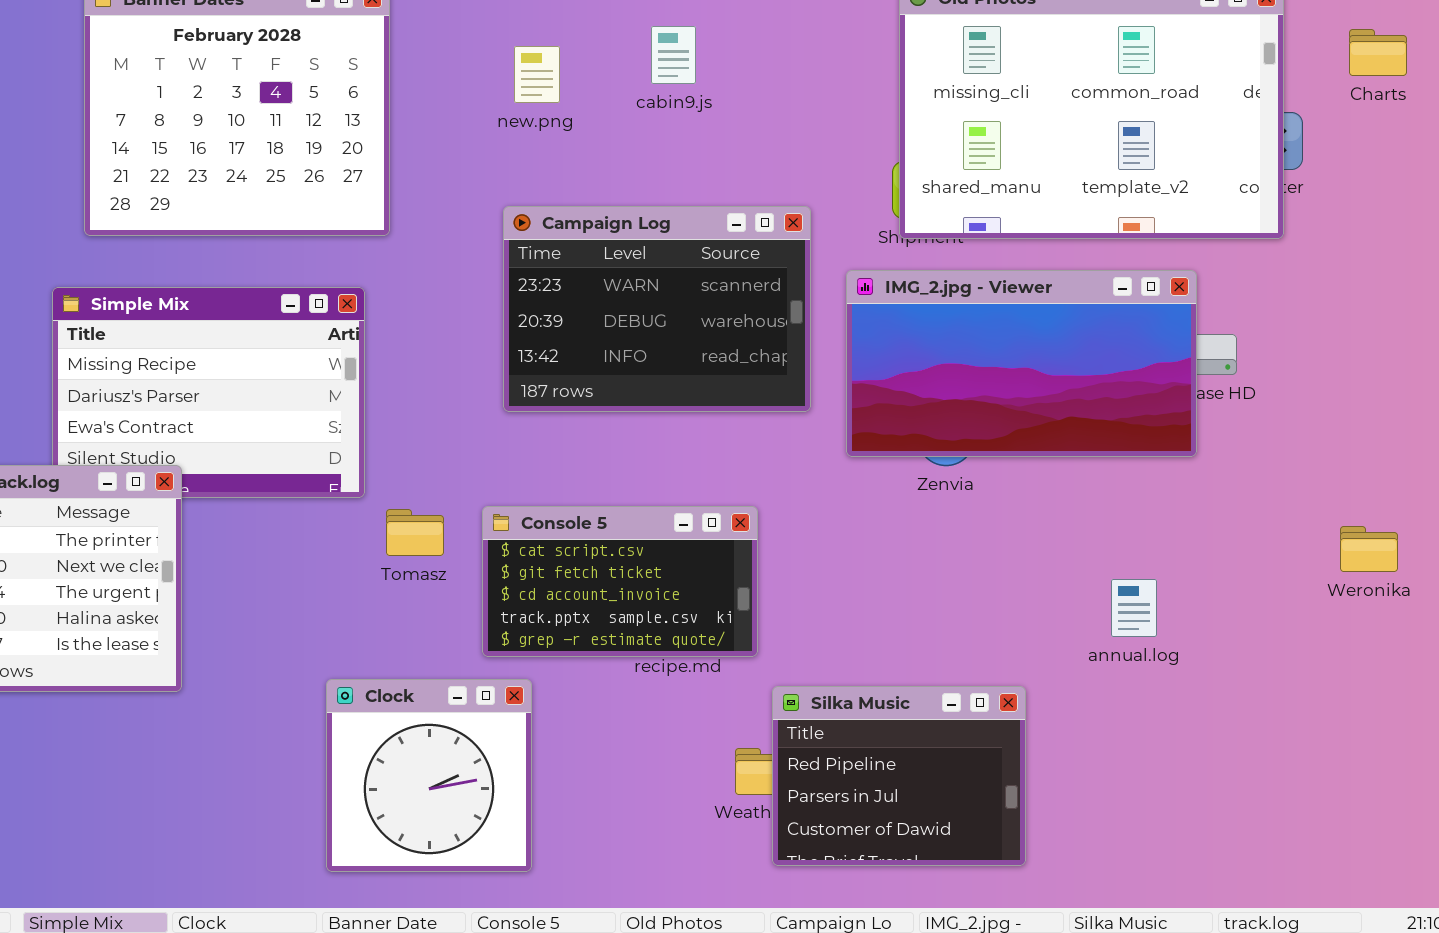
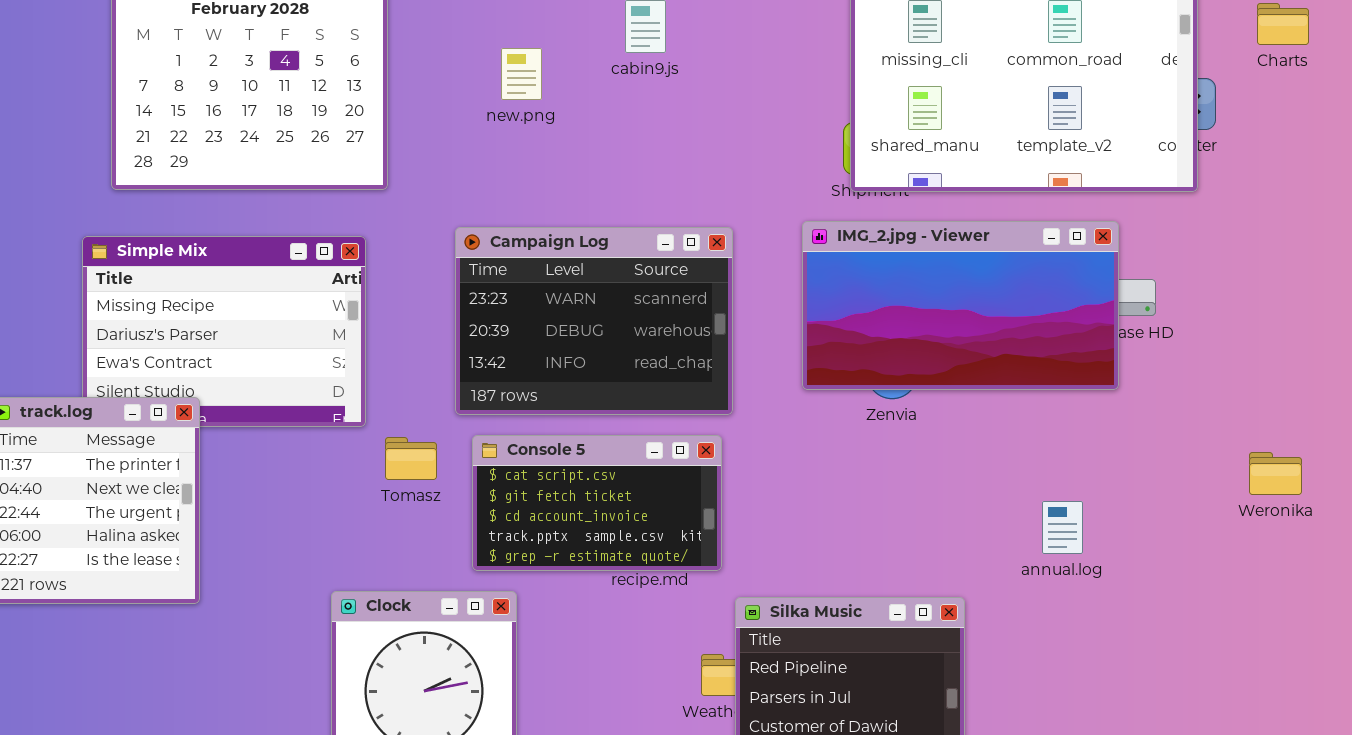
new.png: [514,46,560,103] -> [501,48,542,100], moved
Campaign Log: [503,206,811,412] -> [455,227,733,415], moved

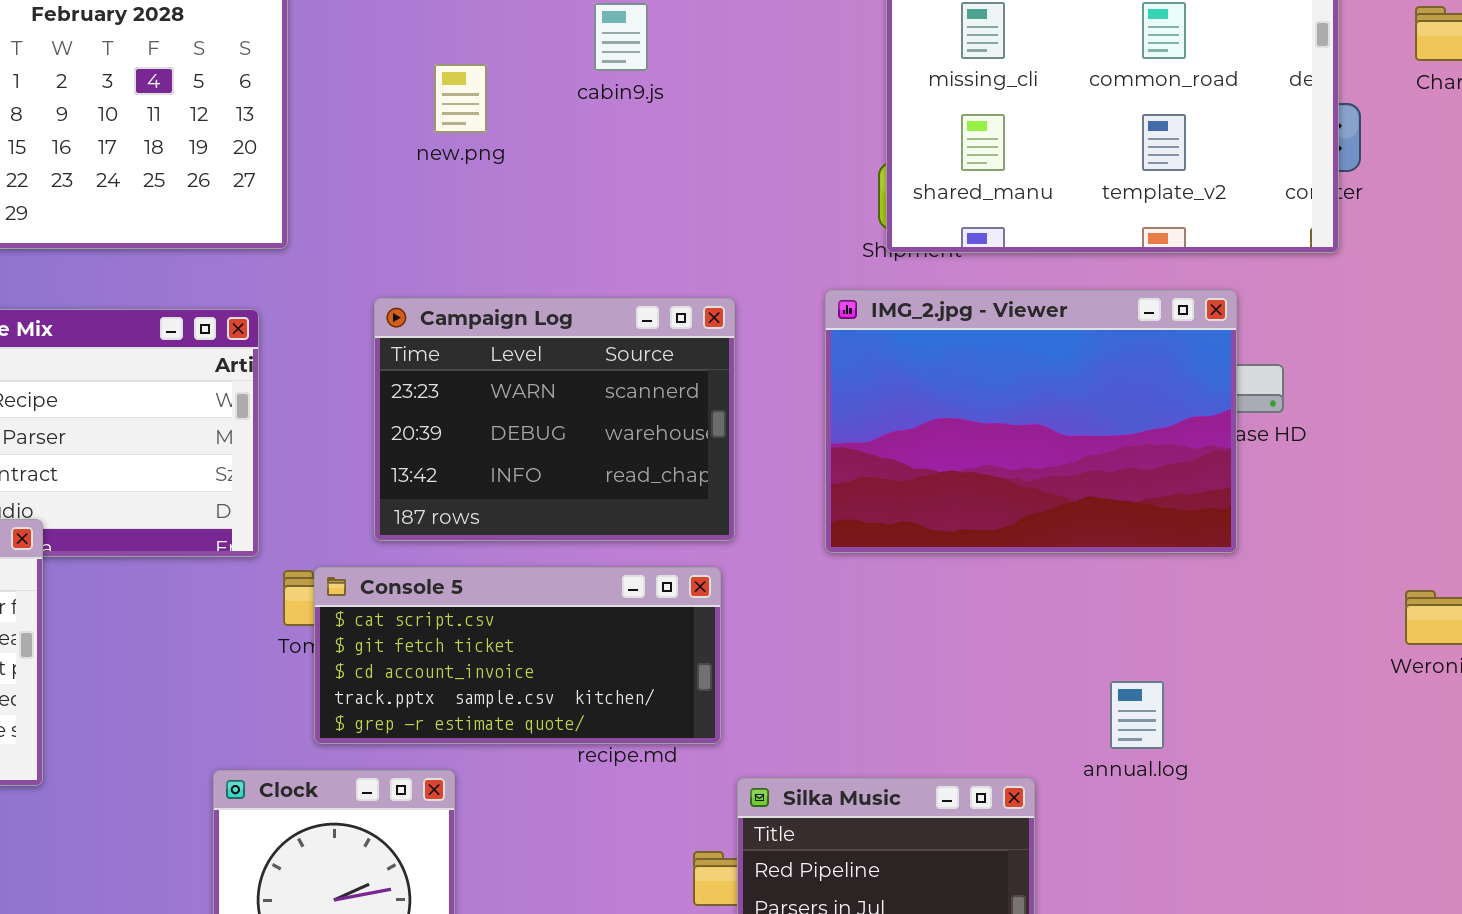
IMG_2.jpg - Viewer: [802,221,1119,390] -> [825,290,1237,553], resized
Console 5: [472,435,722,571] -> [314,567,721,744], resized
annual.log: [1042,501,1083,554] -> [1110,681,1164,749], moved

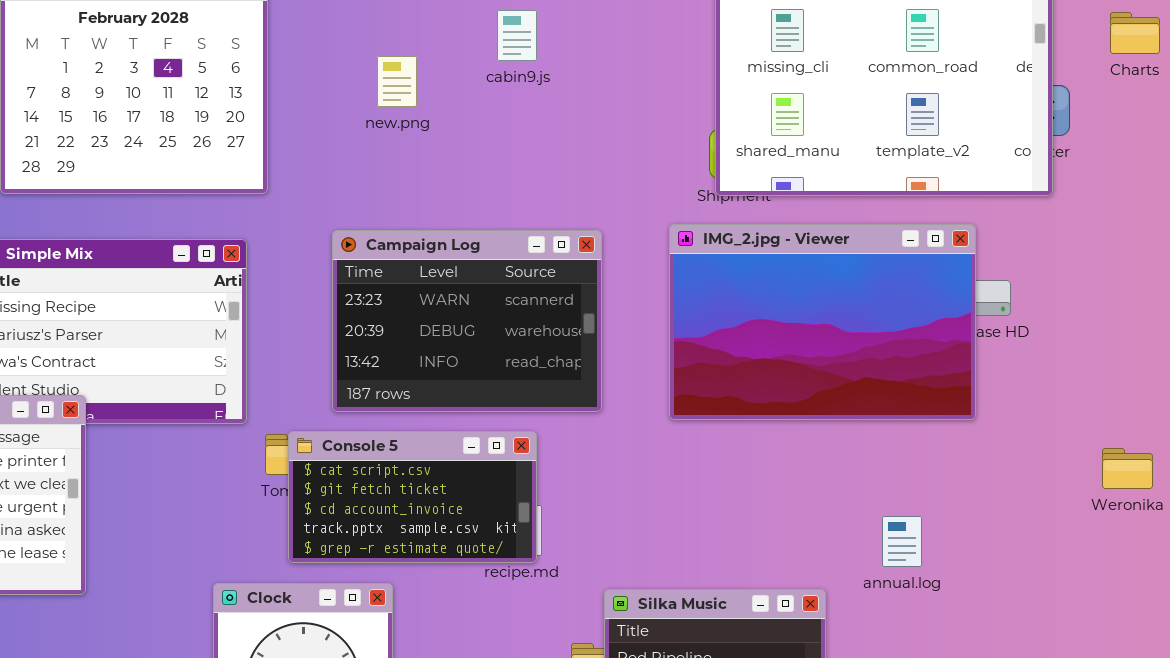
Console 5: [314,567,721,744] -> [288,431,537,563], resized

